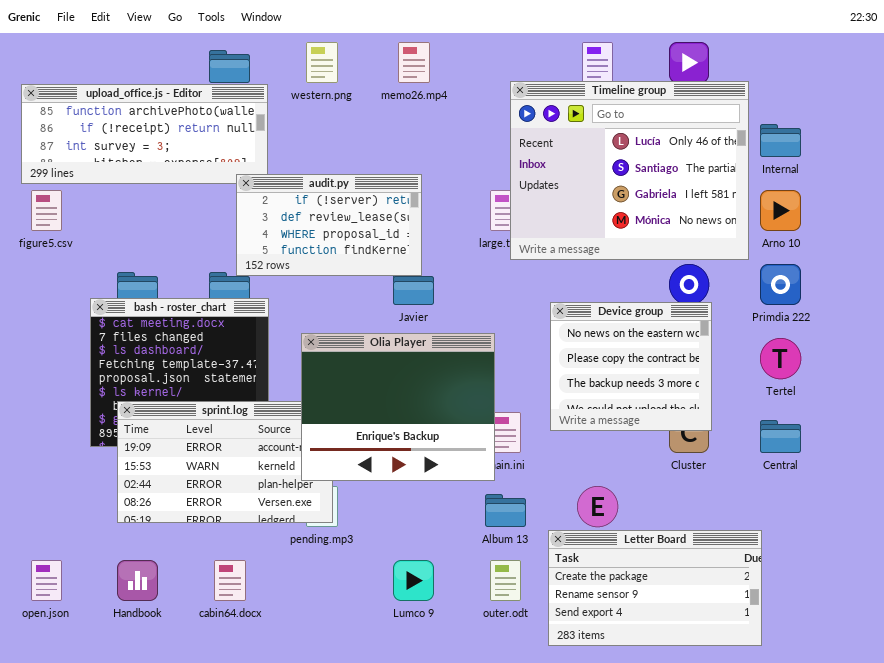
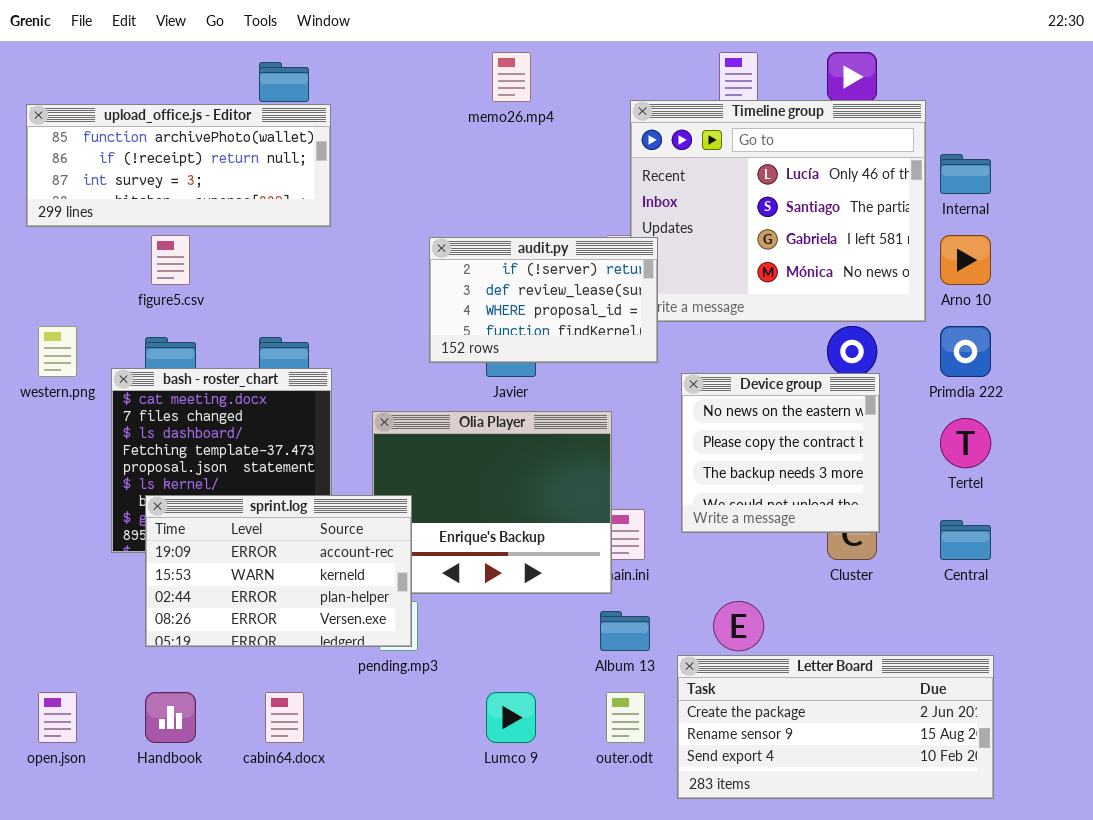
western.png: [306,42,338,83] -> [38,326,77,377], moved
audit.py: [236,174,422,276] -> [429,237,658,363], moved
figure5.csv: [31,190,62,231] -> [151,235,190,285], moved
sprint.log: [117,401,333,523] -> [145,495,412,647], raised
Letter Board: [548,530,762,646] -> [677,655,994,799], resized

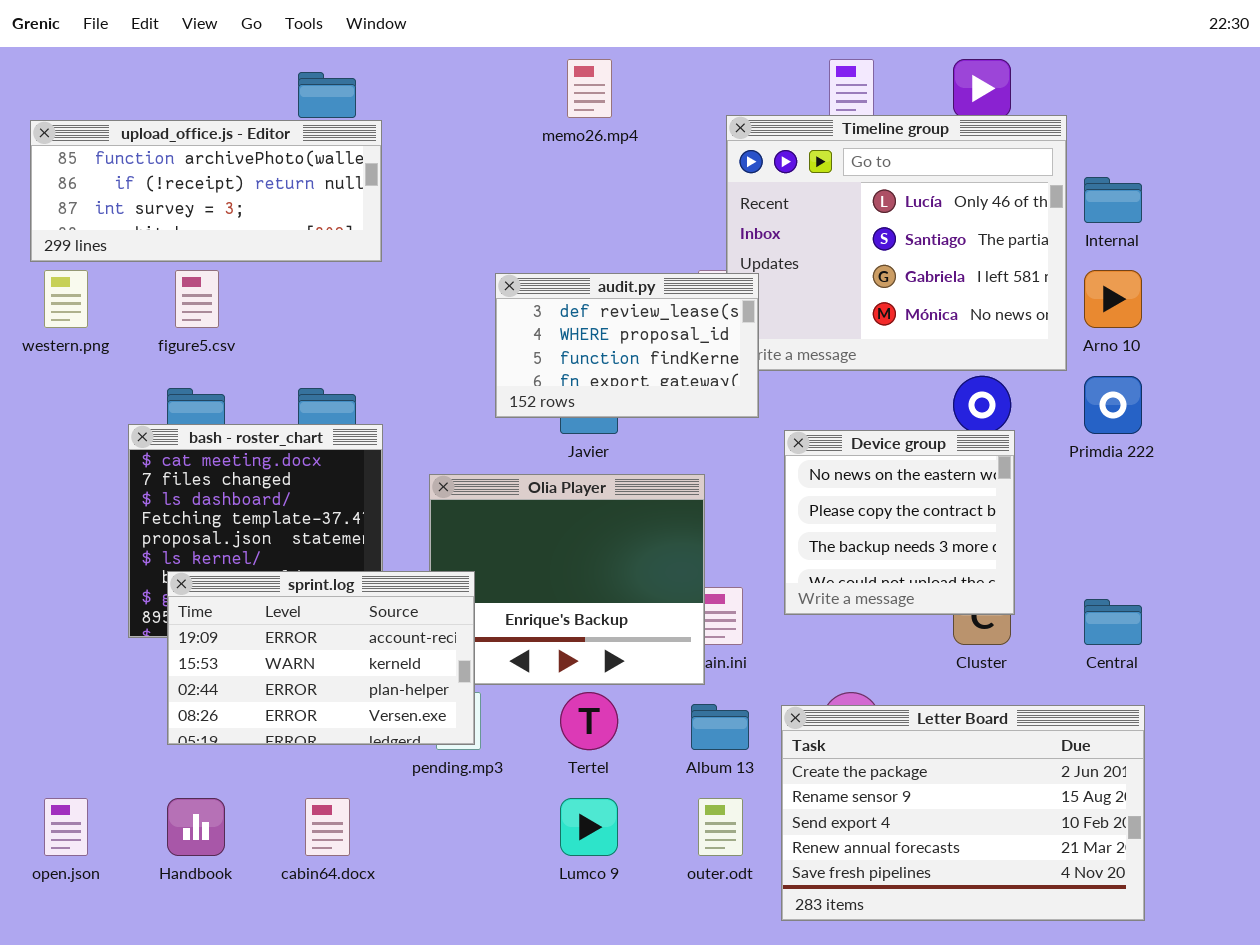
audit.py: [429,237,658,363] -> [495,273,759,418], scrolled down 1 row
western.png: [38,326,77,377] -> [44,270,88,328], moved
Tertel: [940,418,991,468] -> [560,692,618,750], moved
Letter Board: [677,655,994,799] -> [781,705,1145,921], resized

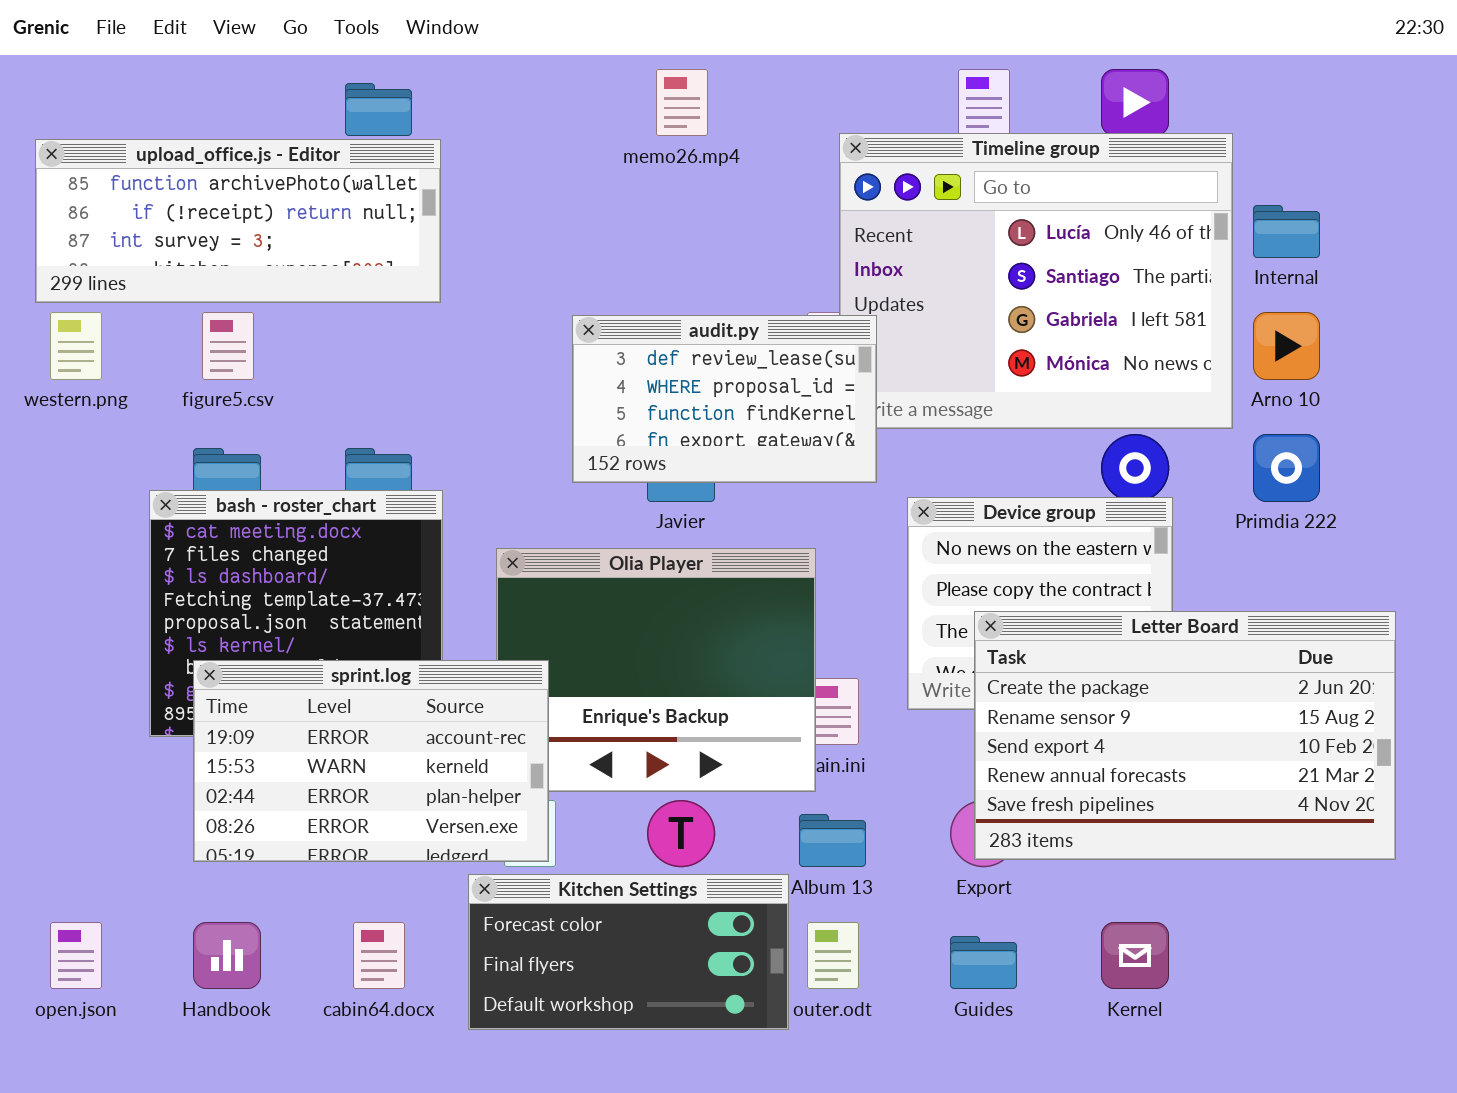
Letter Board: [781,705,1145,921] -> [974,611,1396,860], moved
Kitchen Settings: none -> [468,874,789,1030], opened

